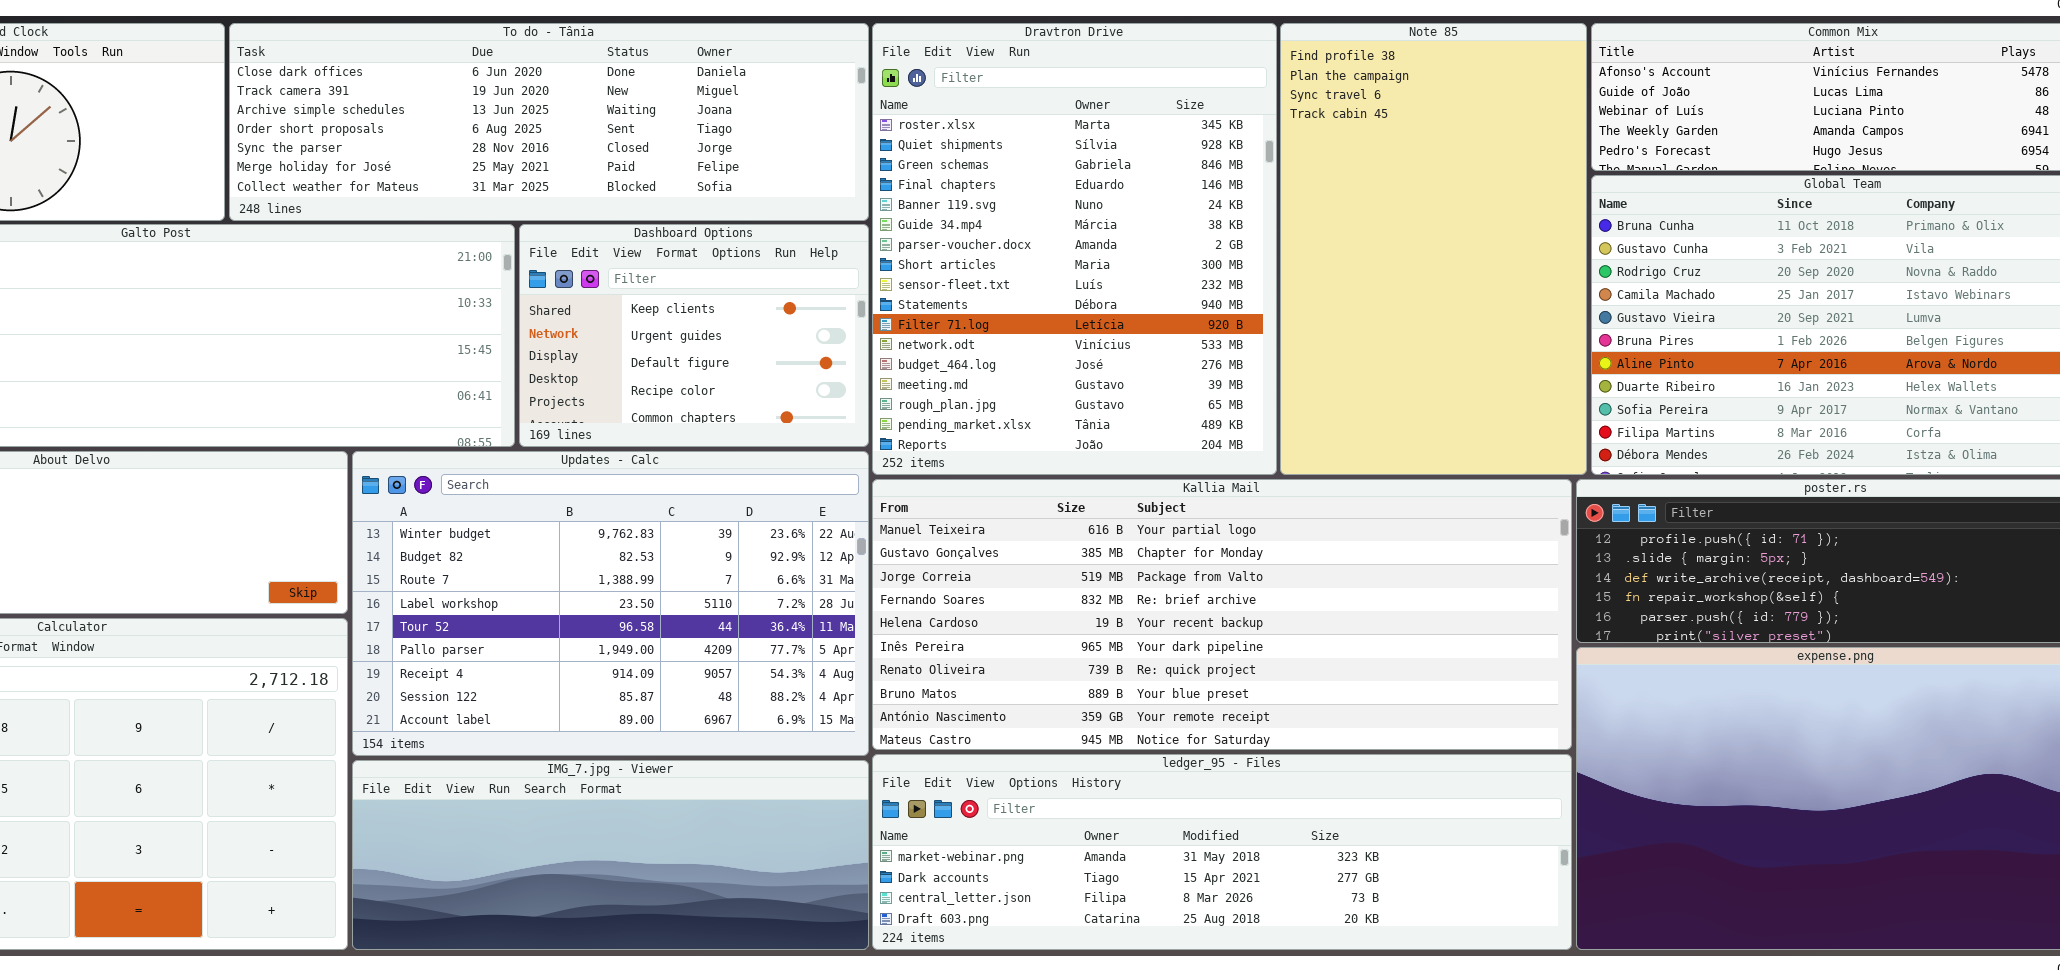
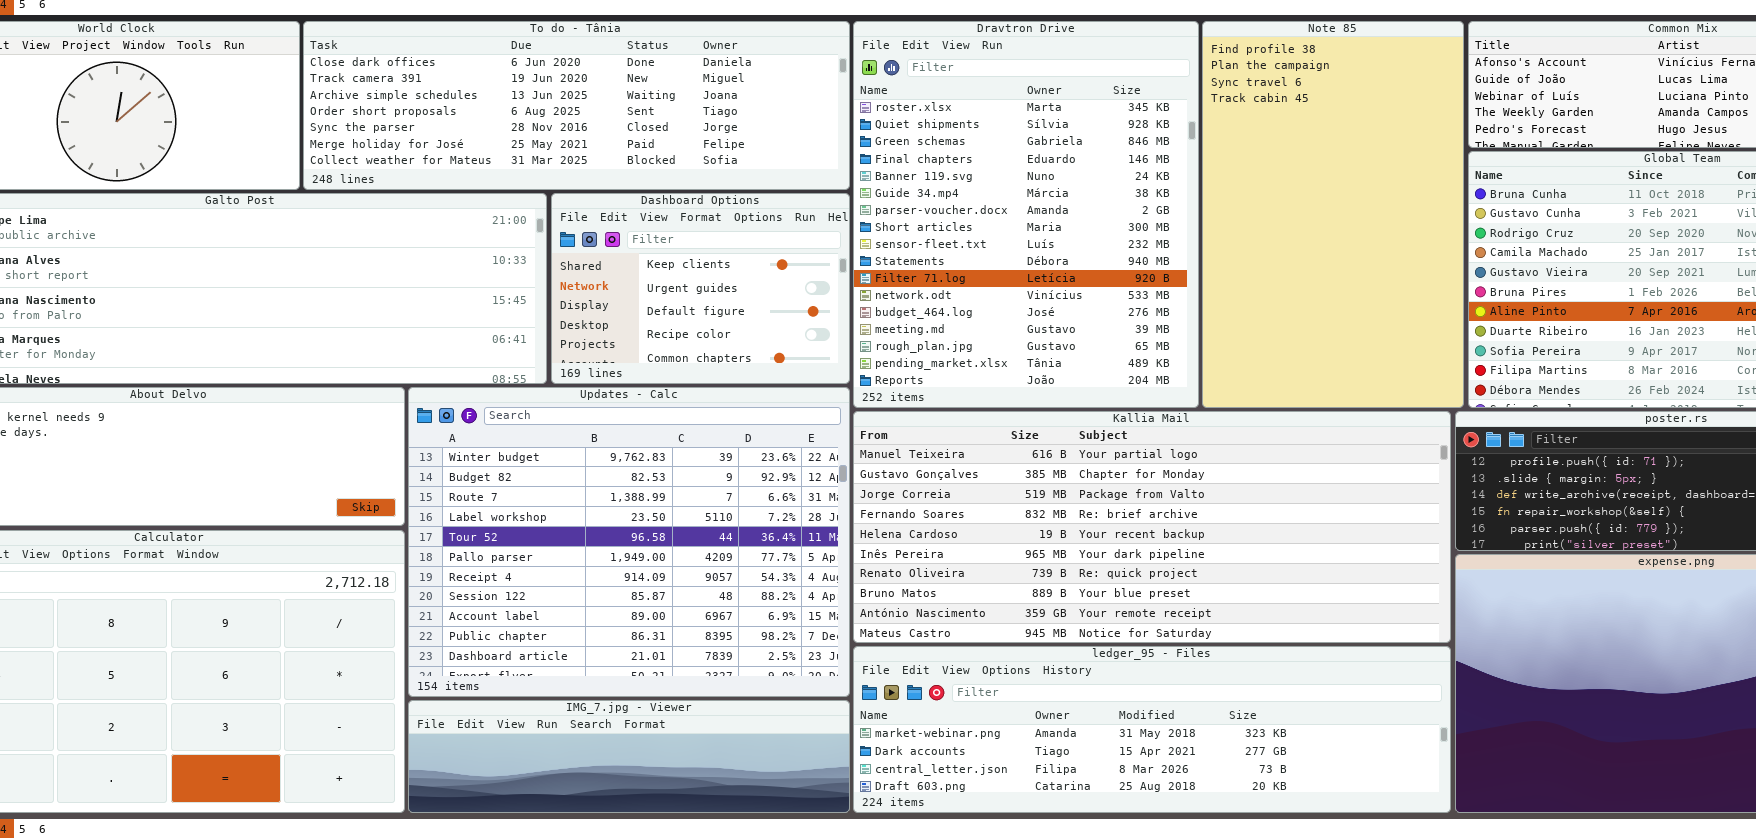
Updates - Calc: [352,451,869,756] -> [408,387,850,697], resized
IMG_7.jpg - Viewer: [352,760,869,950] -> [408,700,850,813], resized

